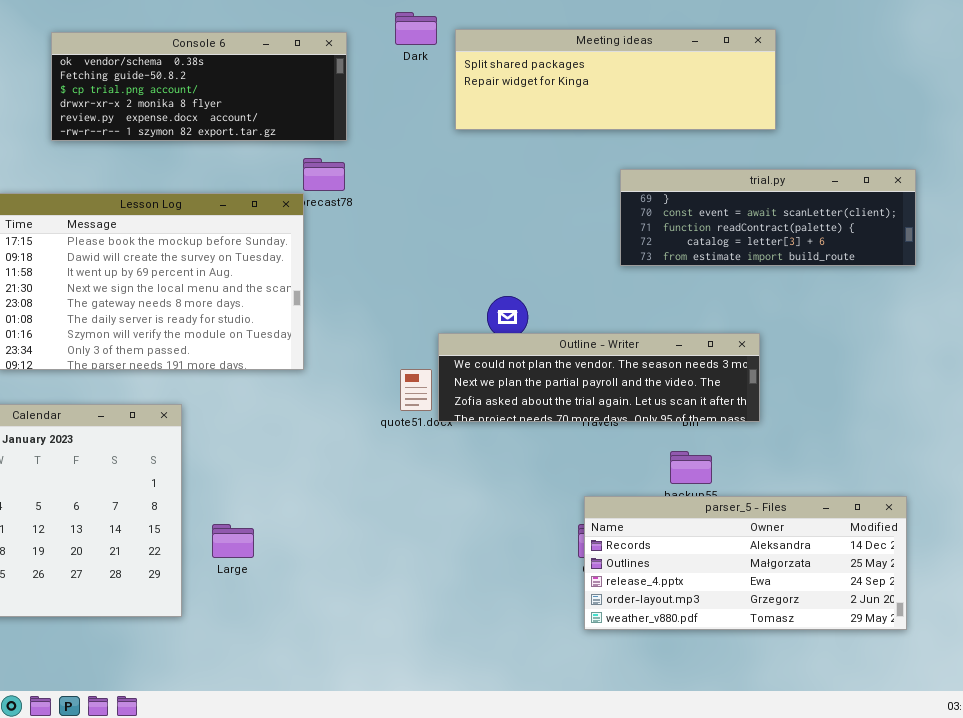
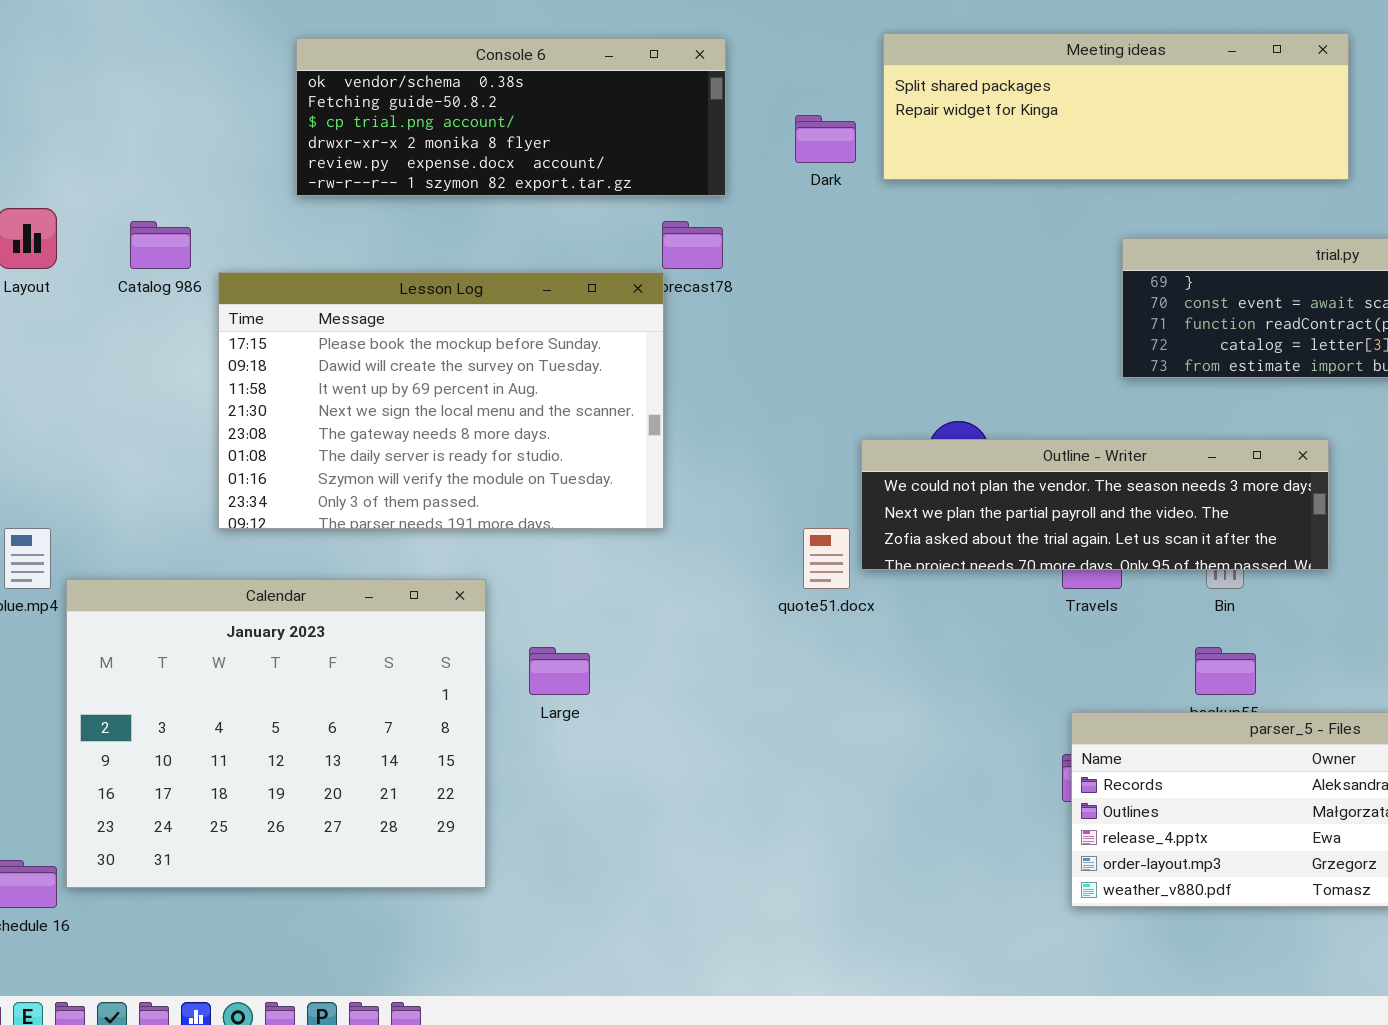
Dark: [395,12,437,45] -> [795,115,856,163], moved
Outline - Writer: [438,333,760,422] -> [861,439,1329,570], moved
Large: [212,524,254,558] -> [529,647,590,695], moved

